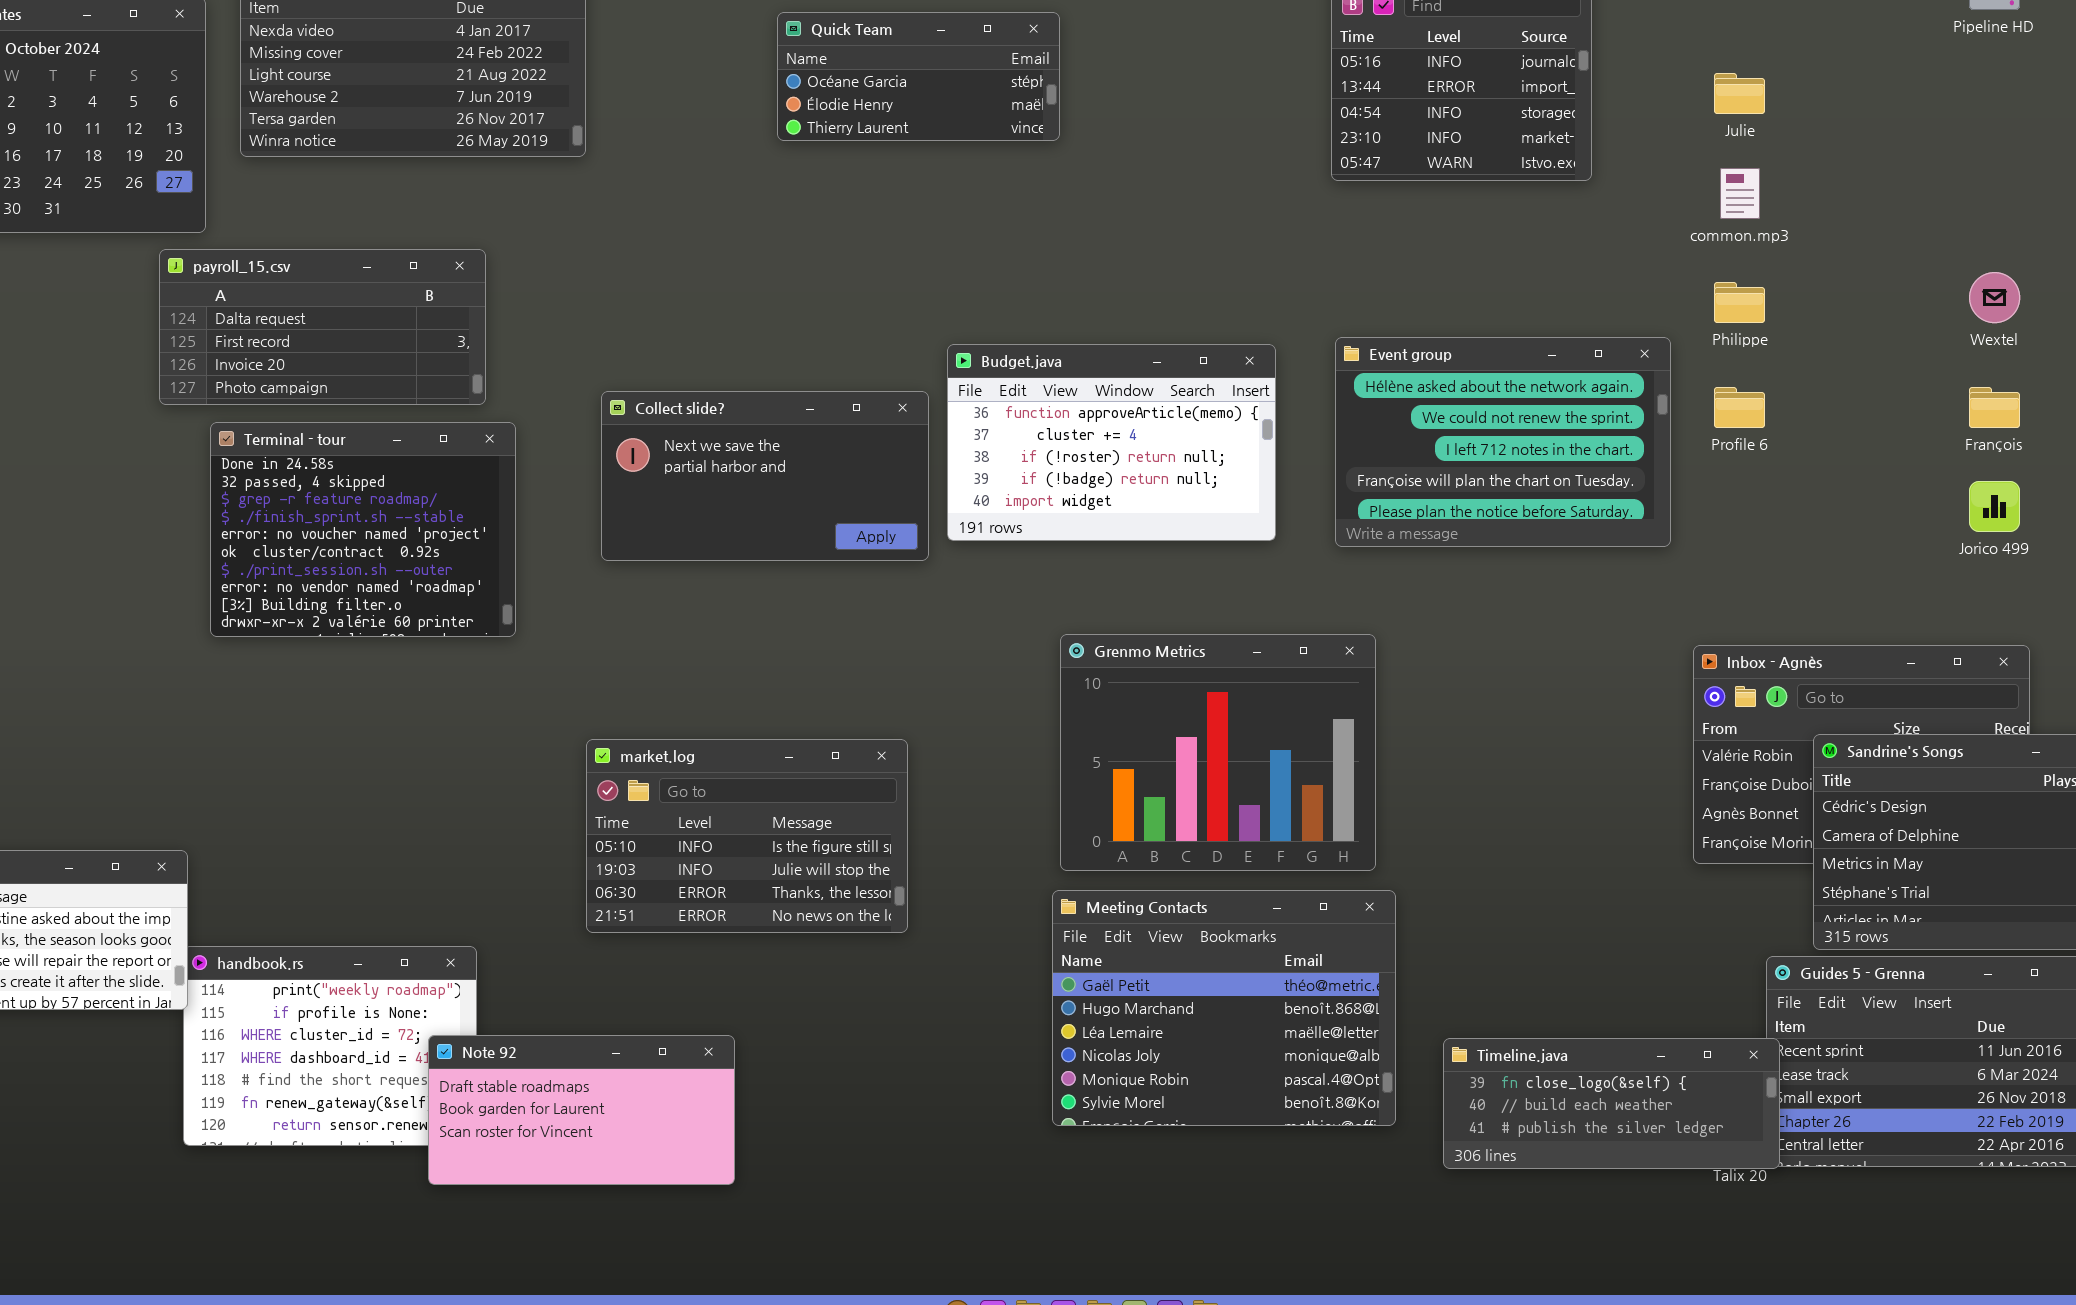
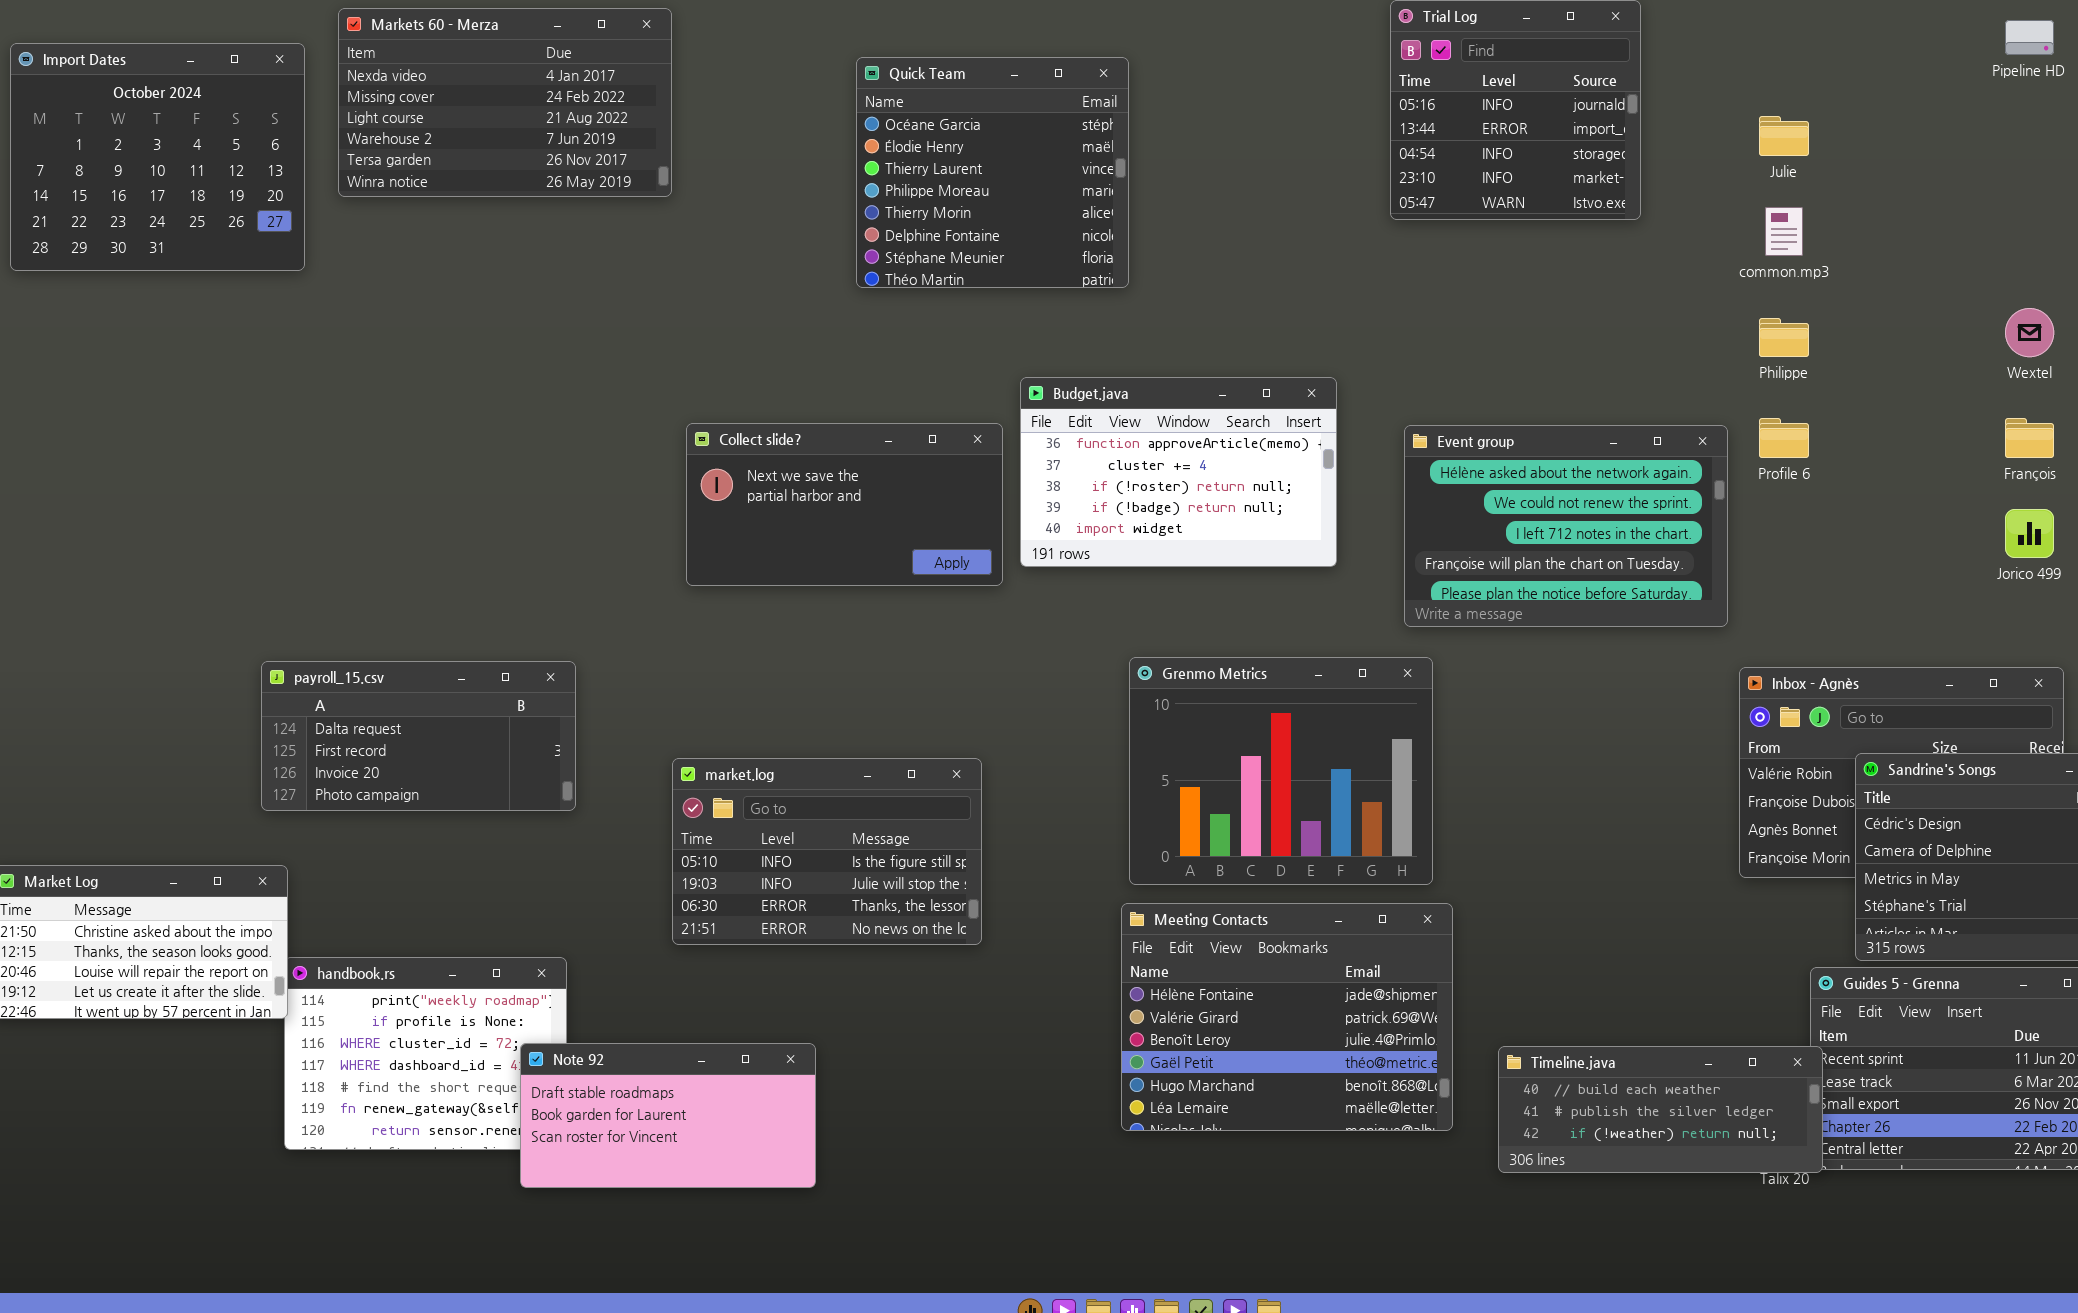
Quick Team: [777,12,1060,141] -> [856,57,1129,288], resized
payroll_15.csv: [159,249,486,405] -> [261,661,576,811], moved
Event group: [1335,337,1671,547] -> [1404,425,1728,627], moved
Terminal - tour: [210,422,516,637] -> none, closed
Meeting Contacts: [1052,890,1396,1126] -> [1121,903,1453,1131], scrolled up 3 rows
Timeline.java: [1443,1038,1780,1169] -> [1498,1046,1823,1173], scrolled down 1 row

